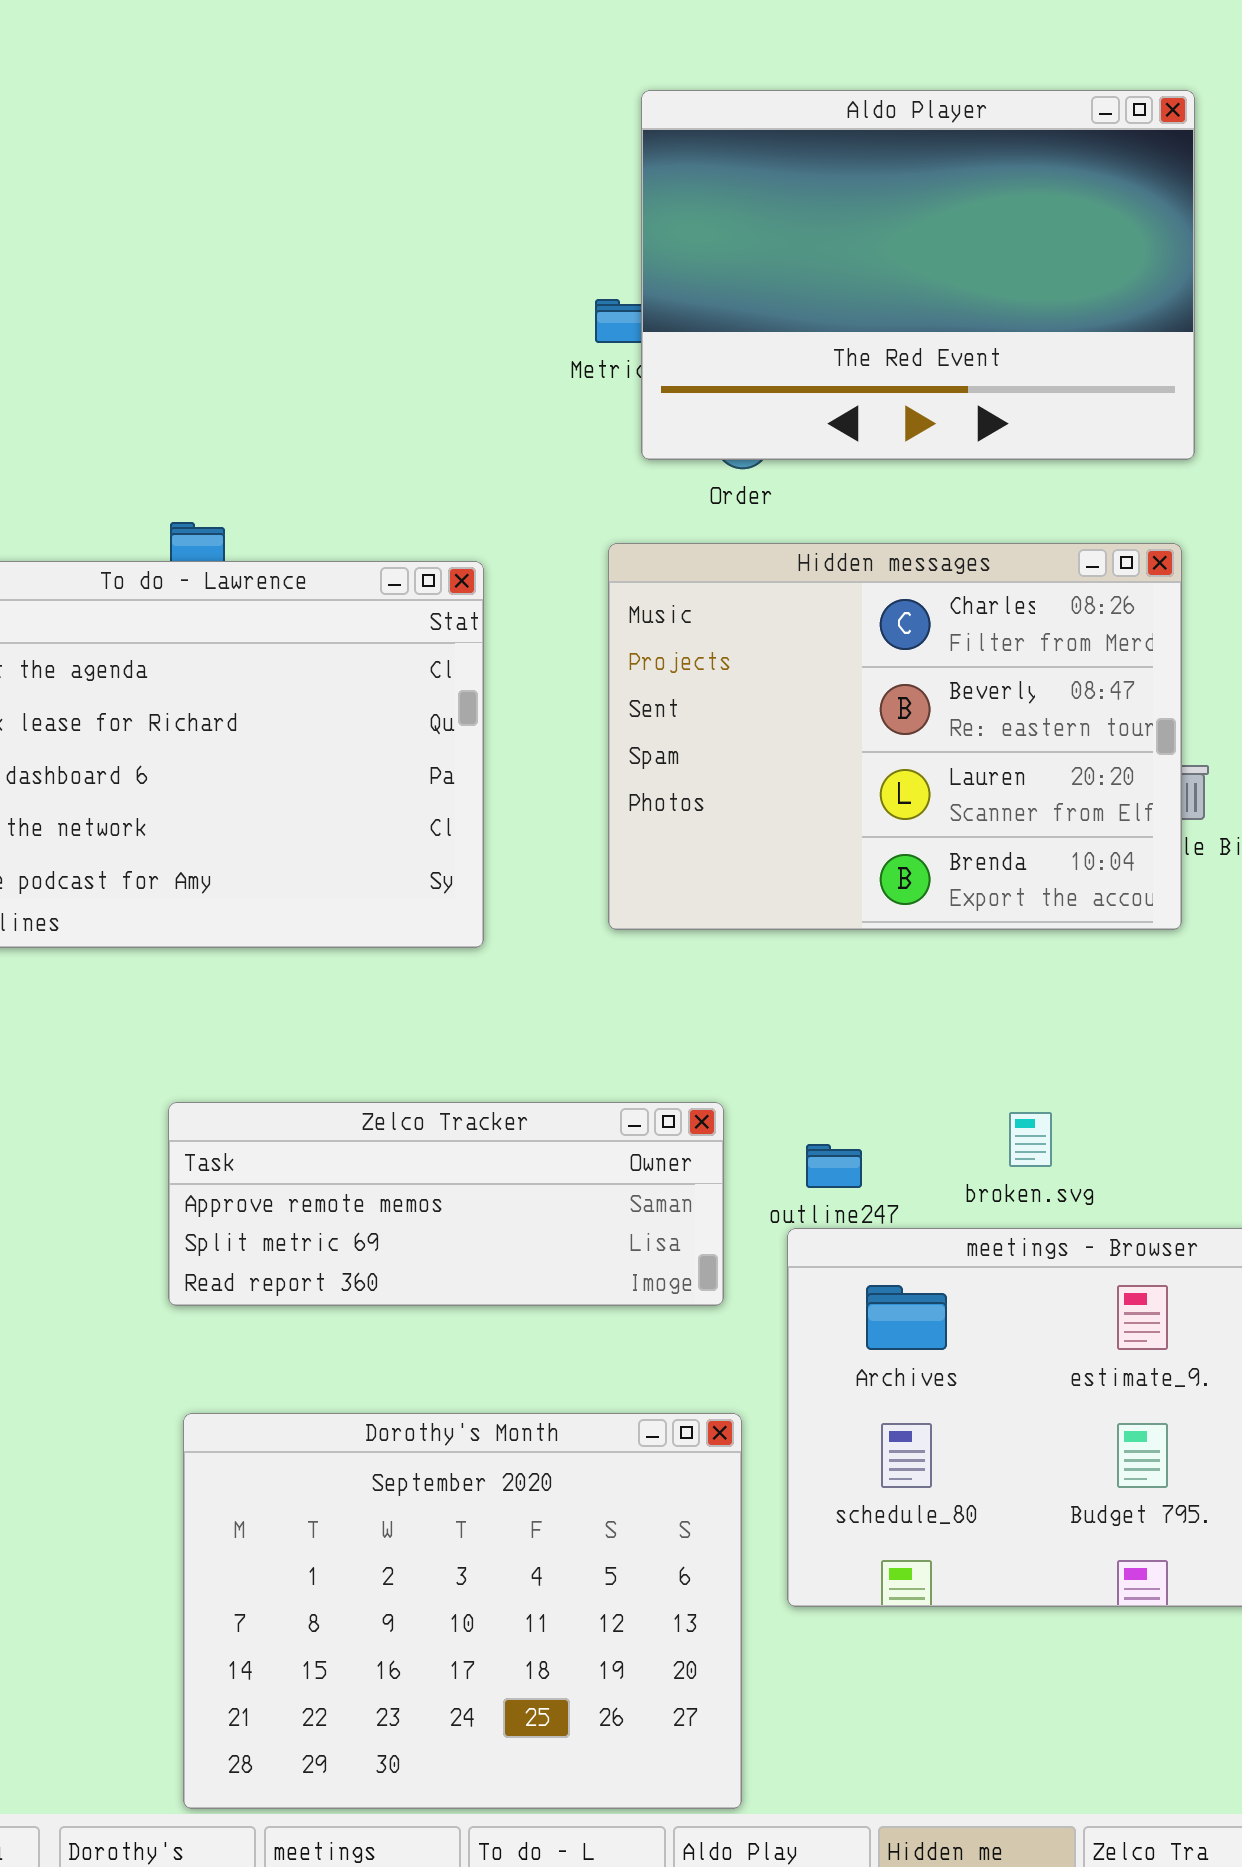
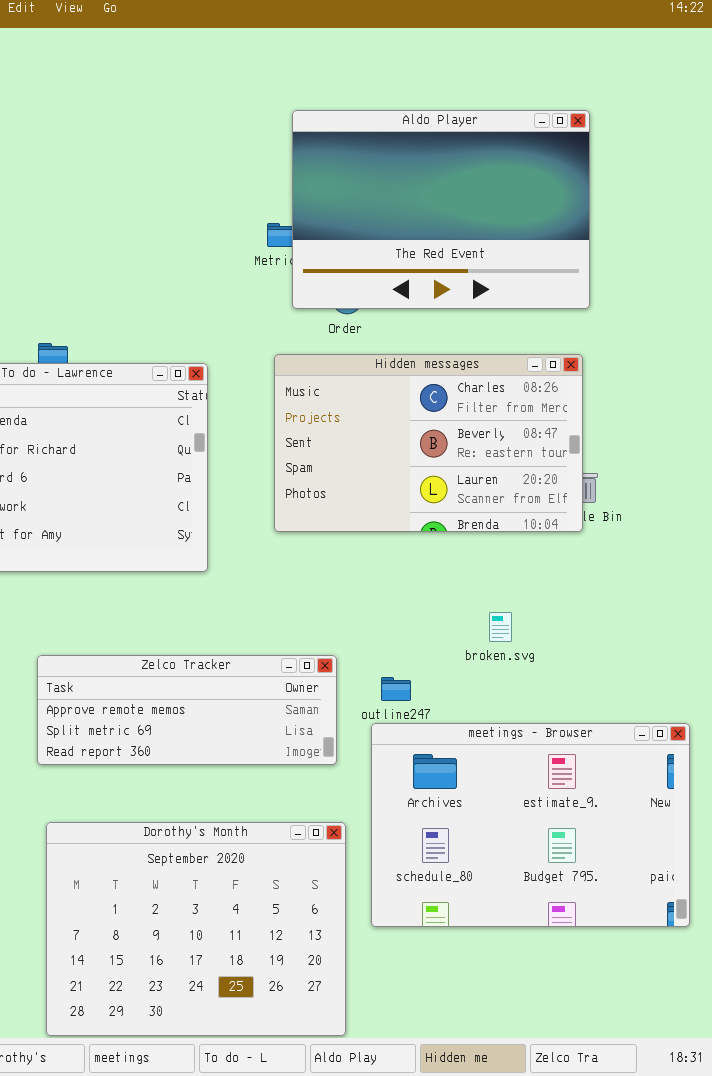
Hidden messages: [608,543,1182,930] -> [274,354,583,532], resized
broken.svg: [1009,1112,1052,1167] -> [489,612,512,642], moved

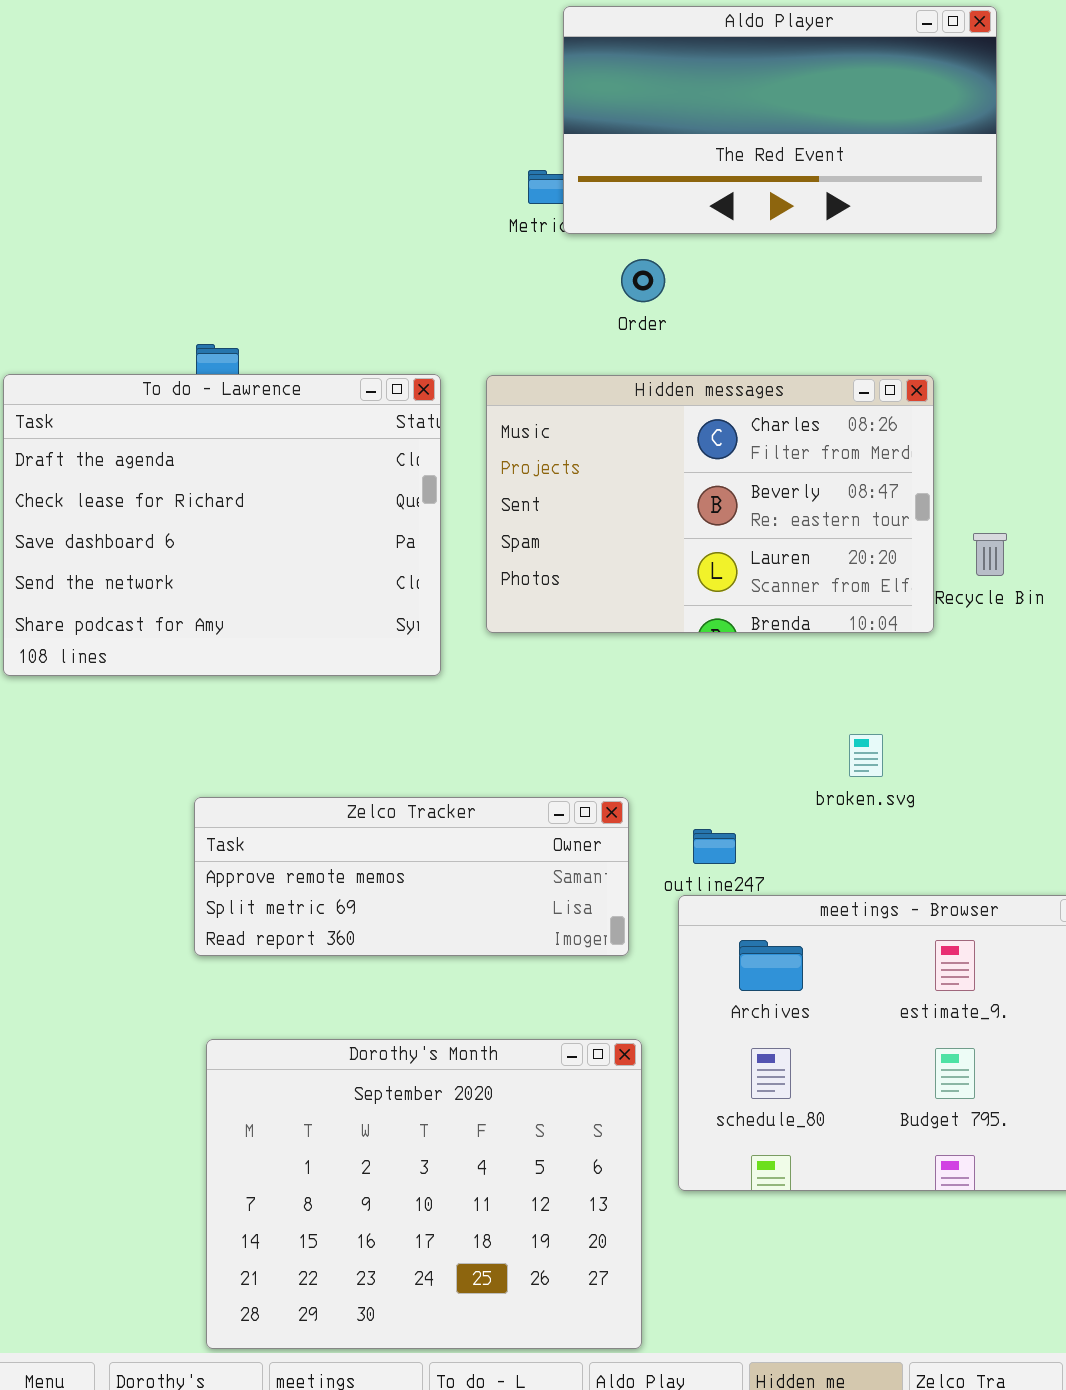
Aldo Player: [292,110,590,309] -> [563,6,997,234], resized
Hidden messages: [274,354,583,532] -> [486,375,934,633], moved

